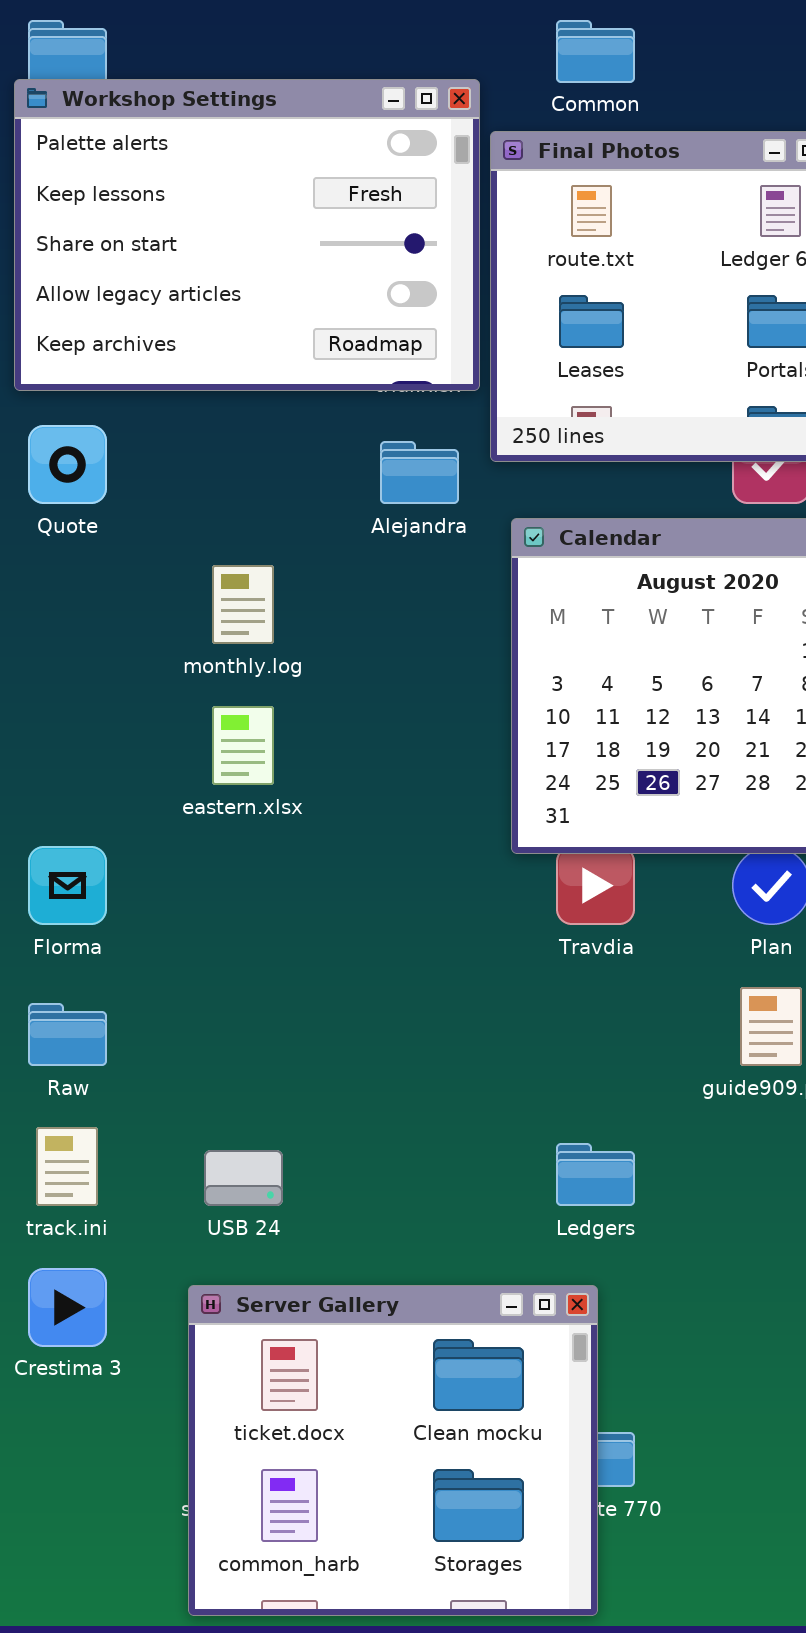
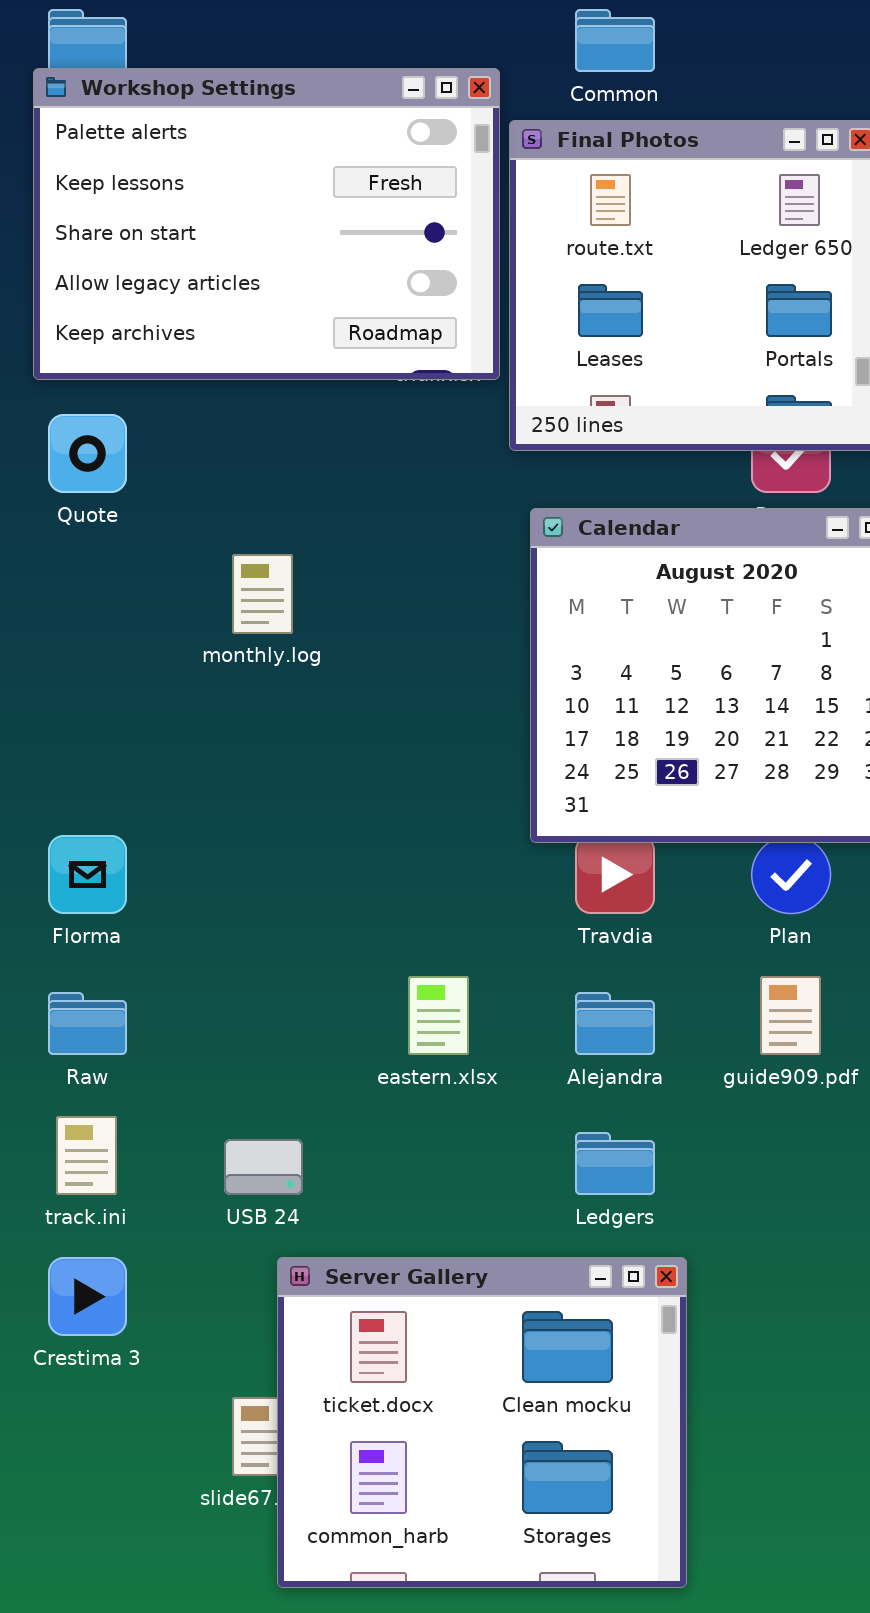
Alejandra: [380,441,459,504] -> [575,992,655,1055], moved
eastern.xlsx: [212,706,274,785] -> [408,976,469,1055], moved
Server Gallery: [188,1285,598,1616] -> [277,1257,687,1588], moved

